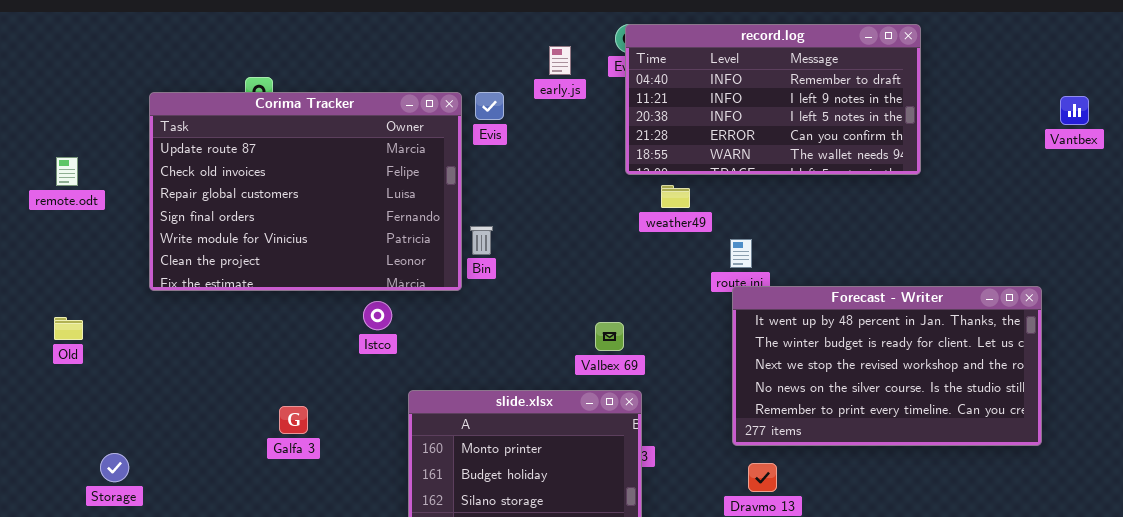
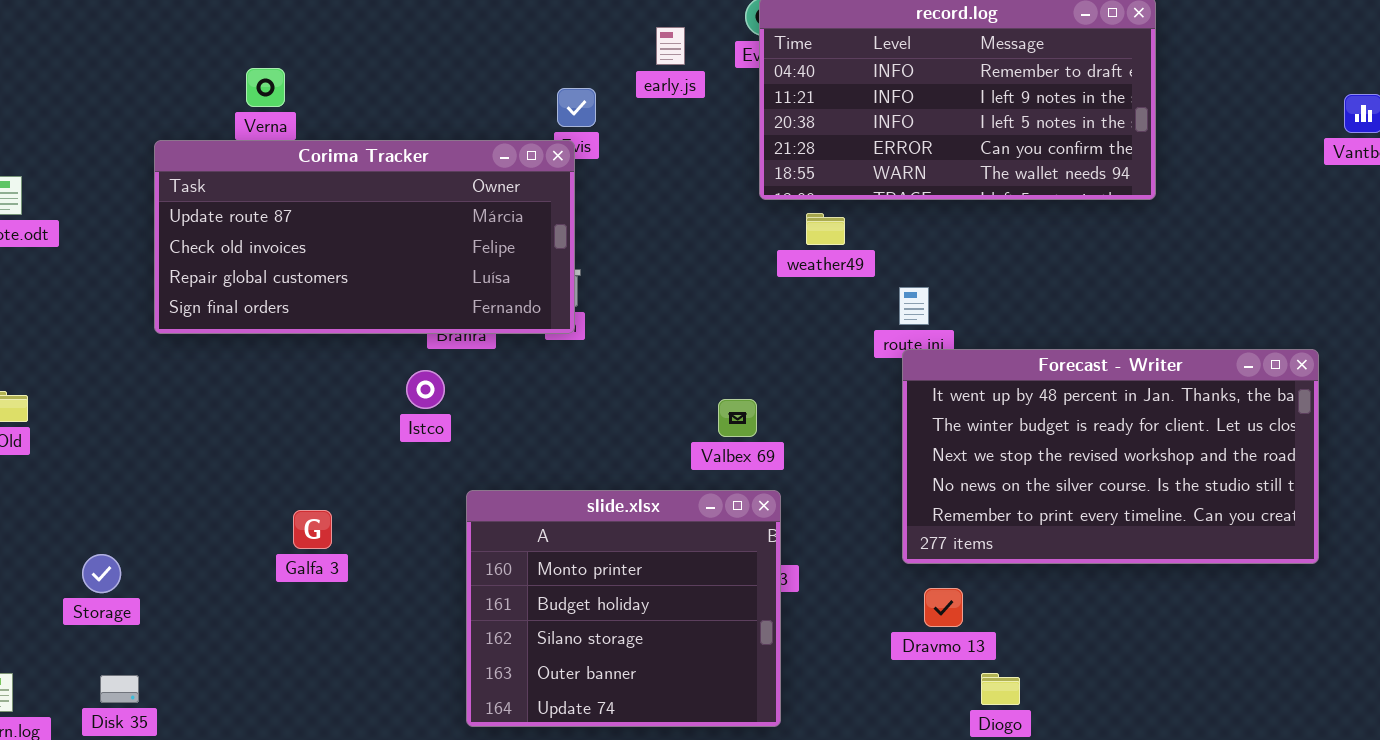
Corima Tracker: [149,92,462,291] -> [154,140,575,334], moved, resized
Storage: [100,453,129,482] -> [82,554,121,593], moved

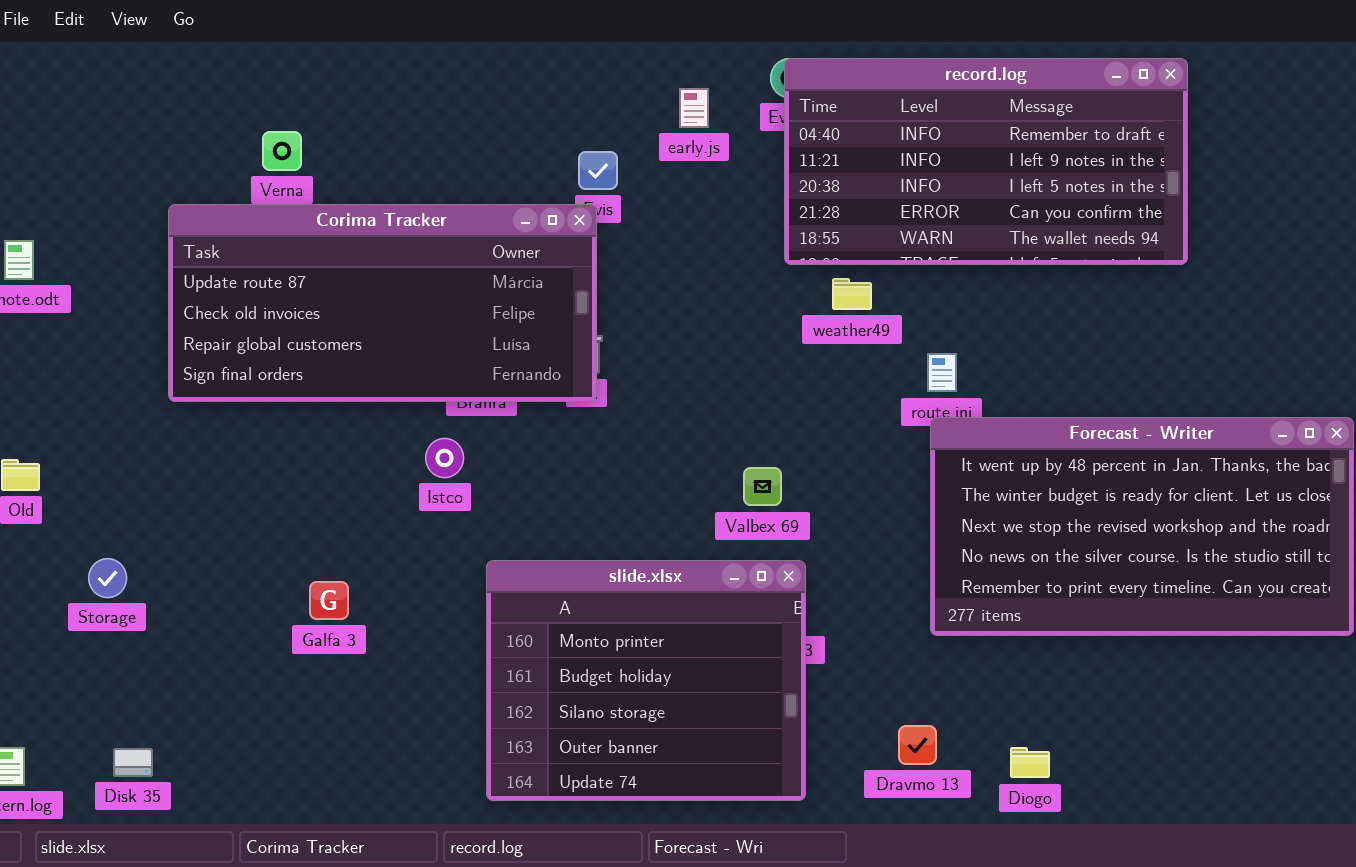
Storage: [82,554,121,593] -> [88,558,127,598], moved
Dravmo 13: [924,588,963,627] -> [898,725,937,765], moved

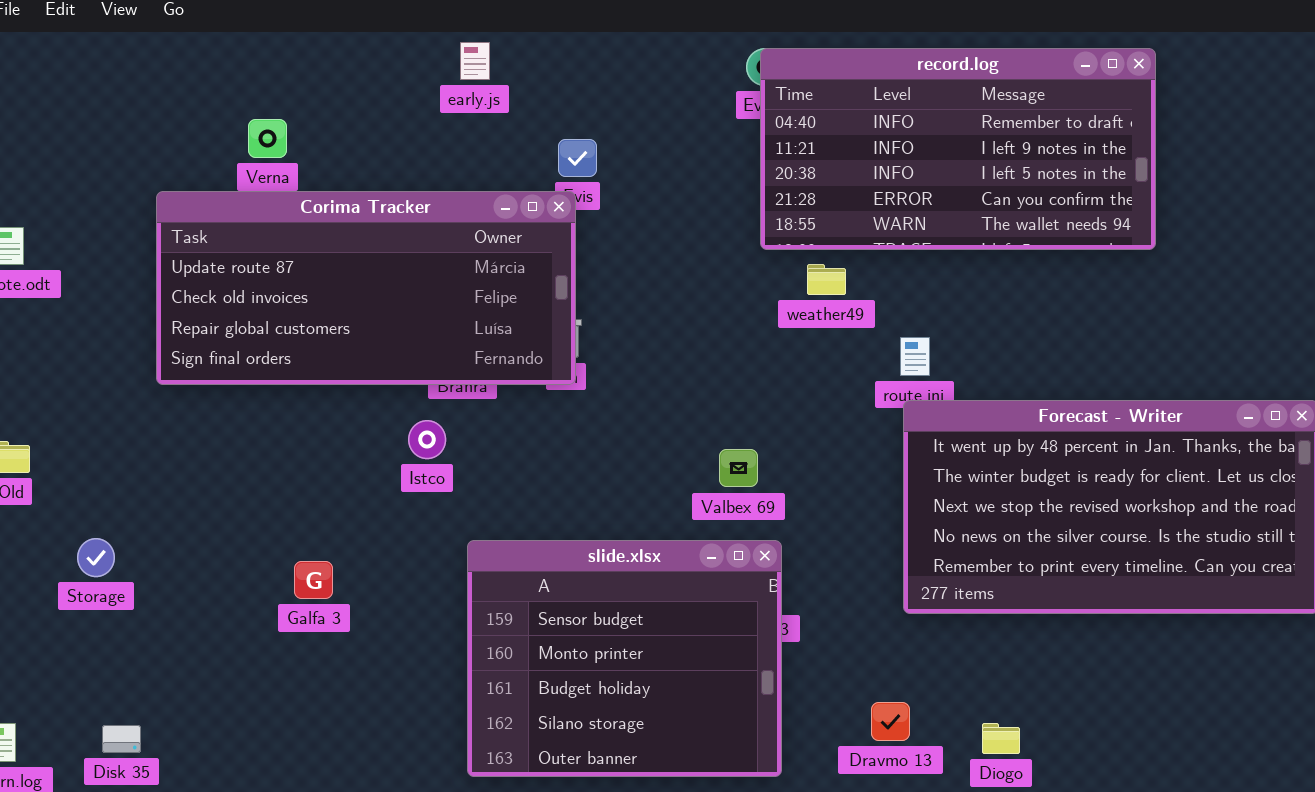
early.js: [679,88,709,128] -> [460,42,490,80], moved
slide.xlsx: [486,560,806,801] -> [467,540,782,777], scrolled up 1 row

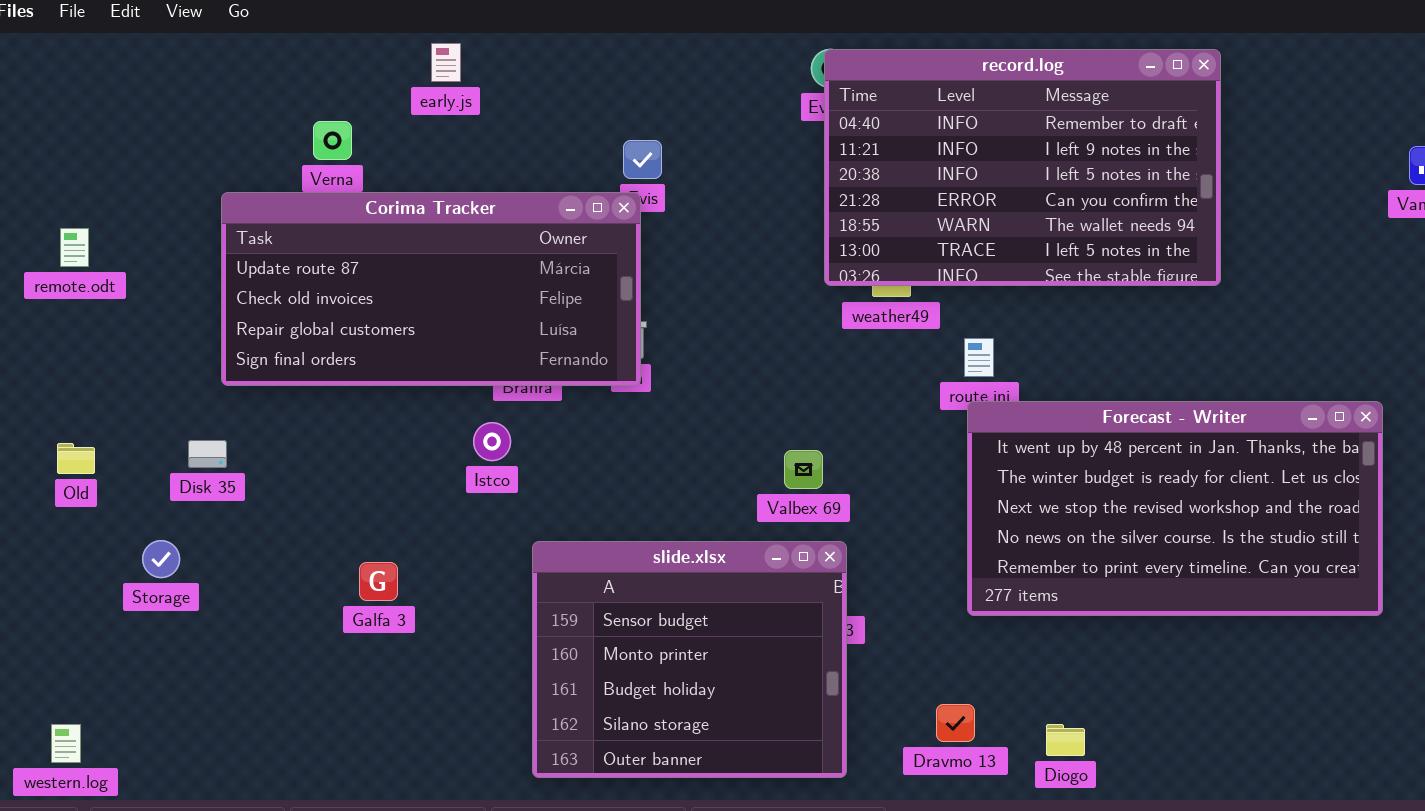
early.js: [460,42,490,80] -> [431,43,461,82], moved
record.log: [760,48,1156,250] -> [824,49,1221,286], resized
Disk 35: [102,725,141,753] -> [188,440,227,468], moved

